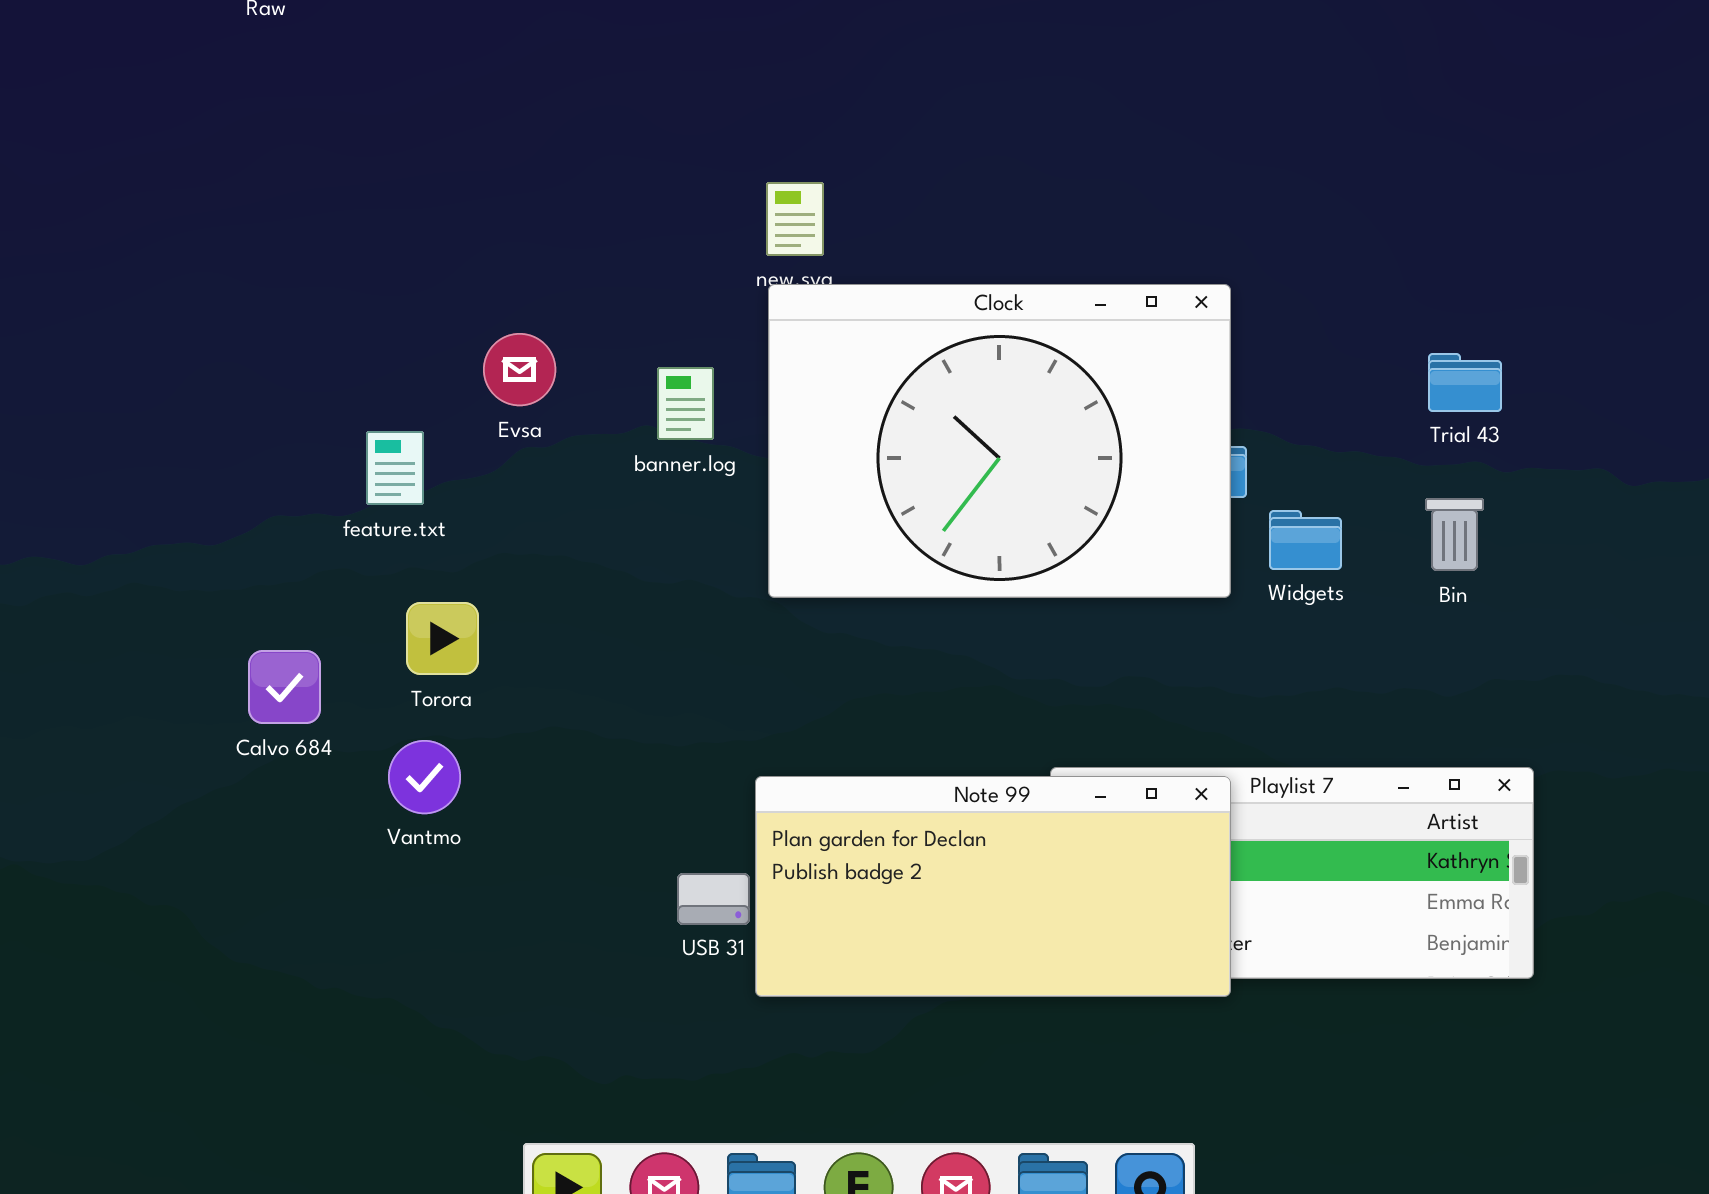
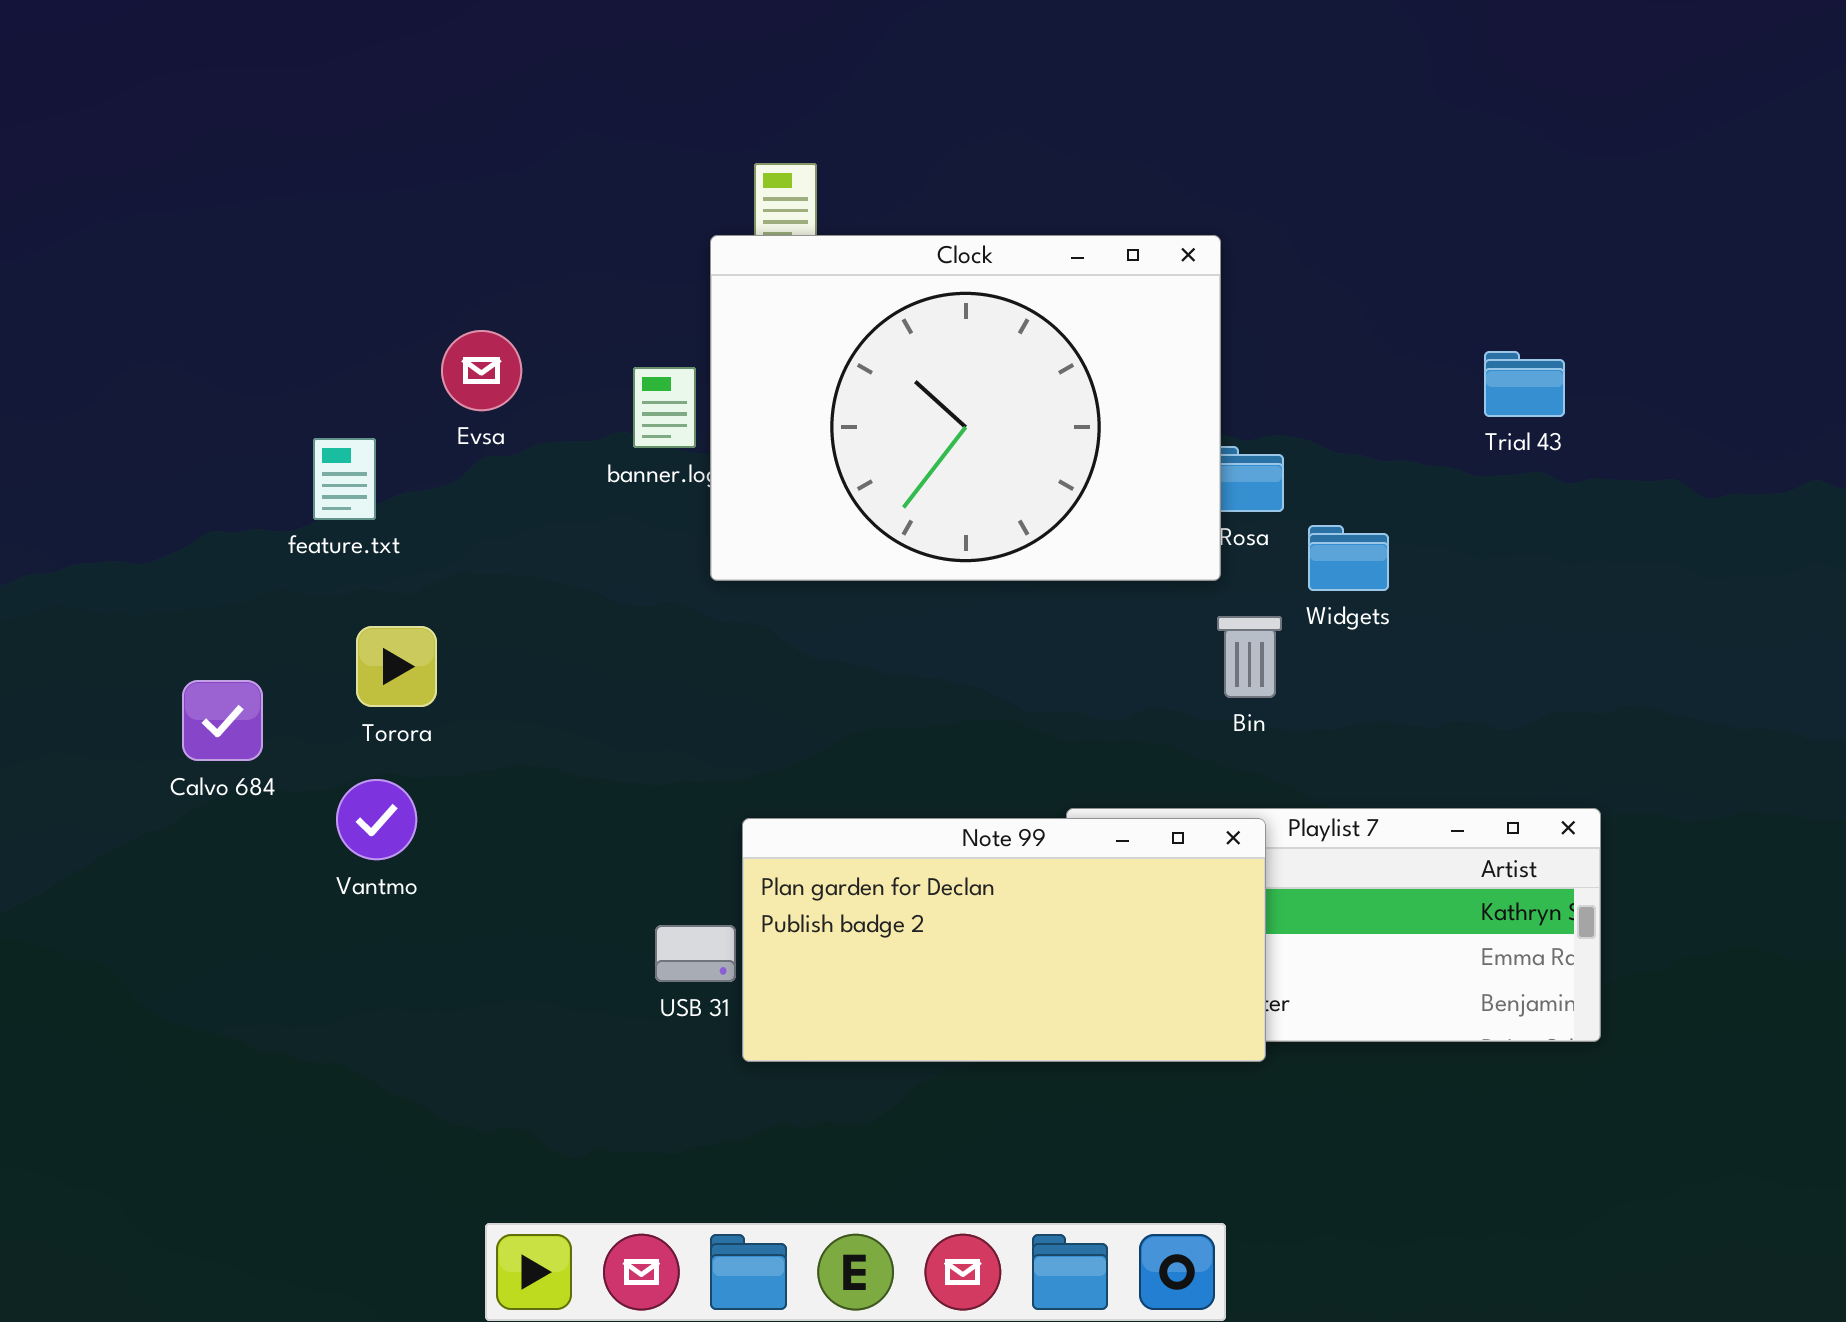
Clock: [768,284,1231,598] -> [710,235,1221,581], moved
Bin: [1425,498,1484,571] -> [1217,616,1282,698], moved

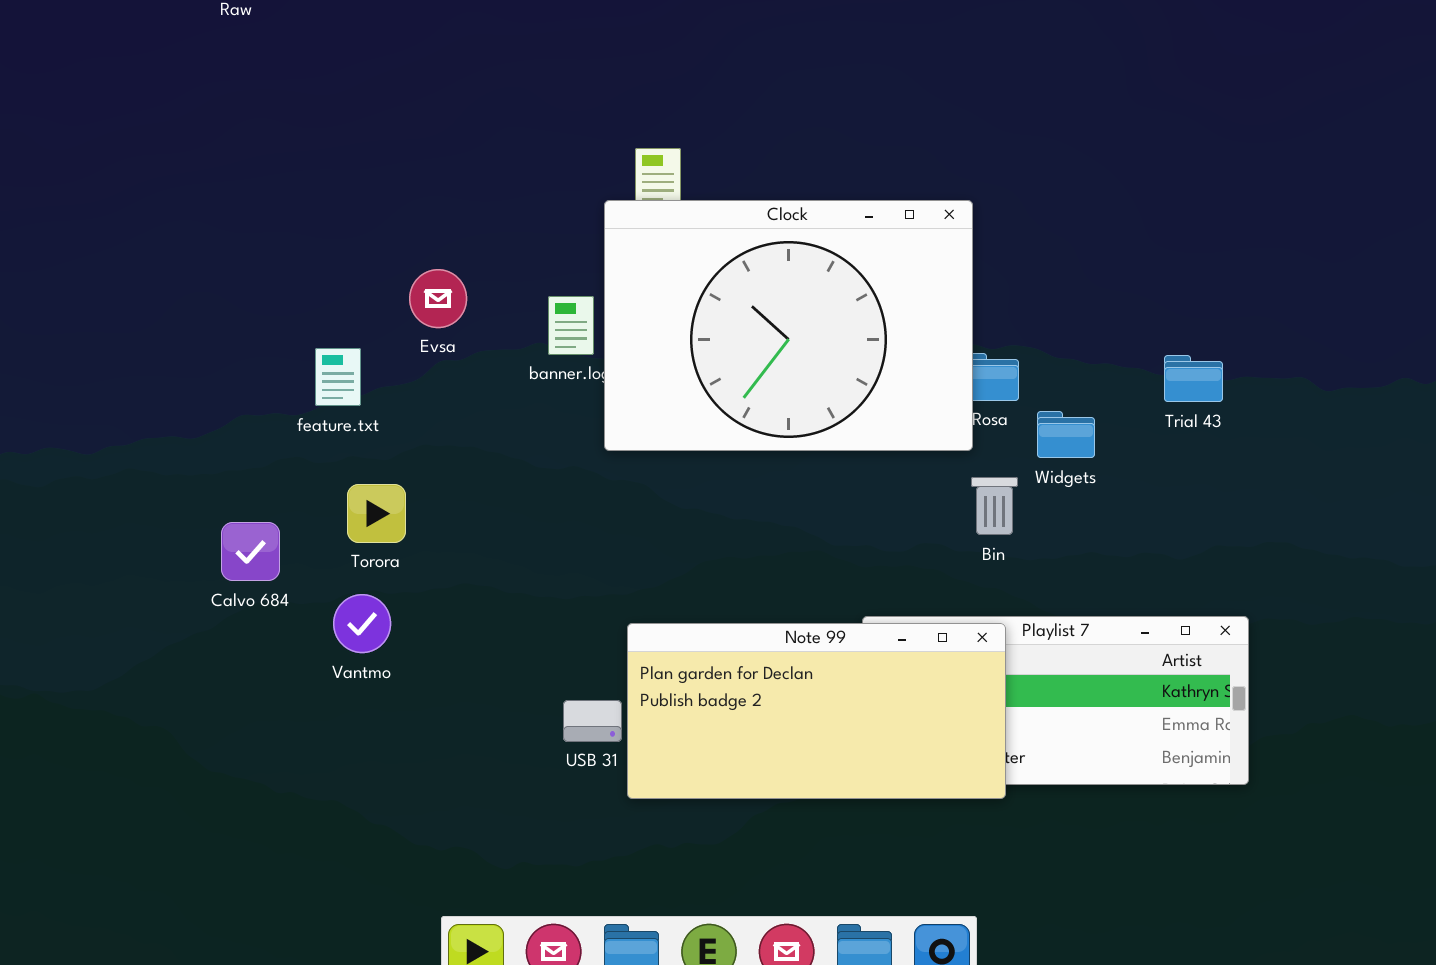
Trial 43: [1484,351,1565,417] -> [1164,355,1223,402], moved

